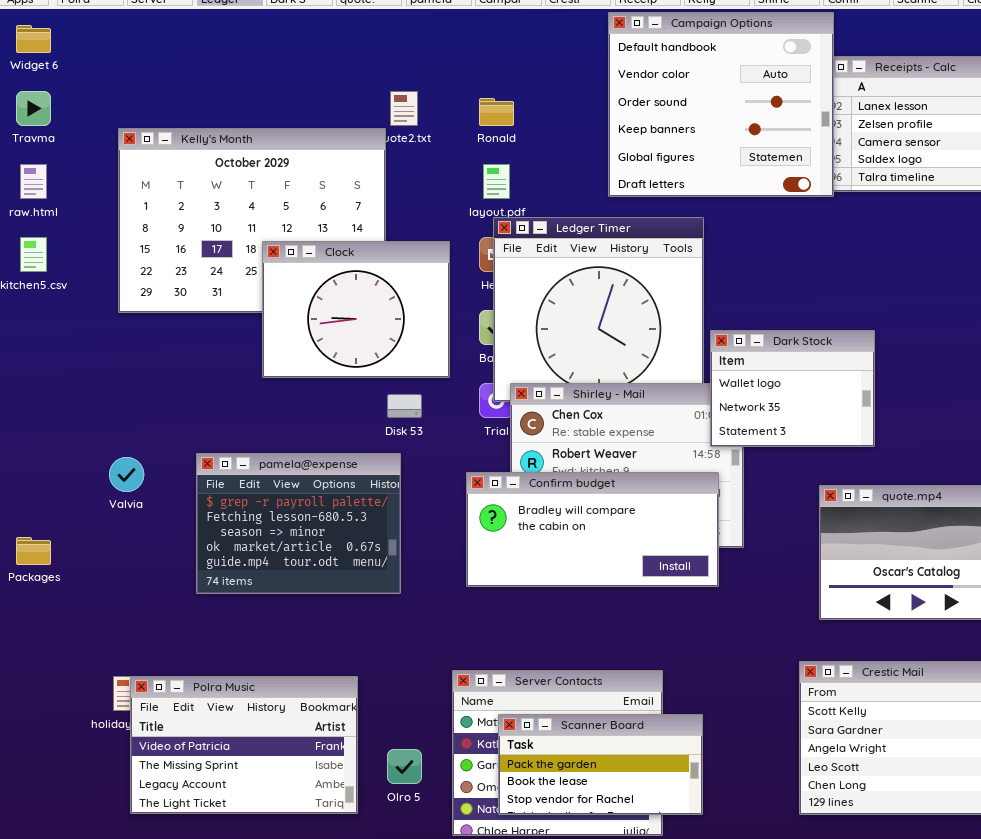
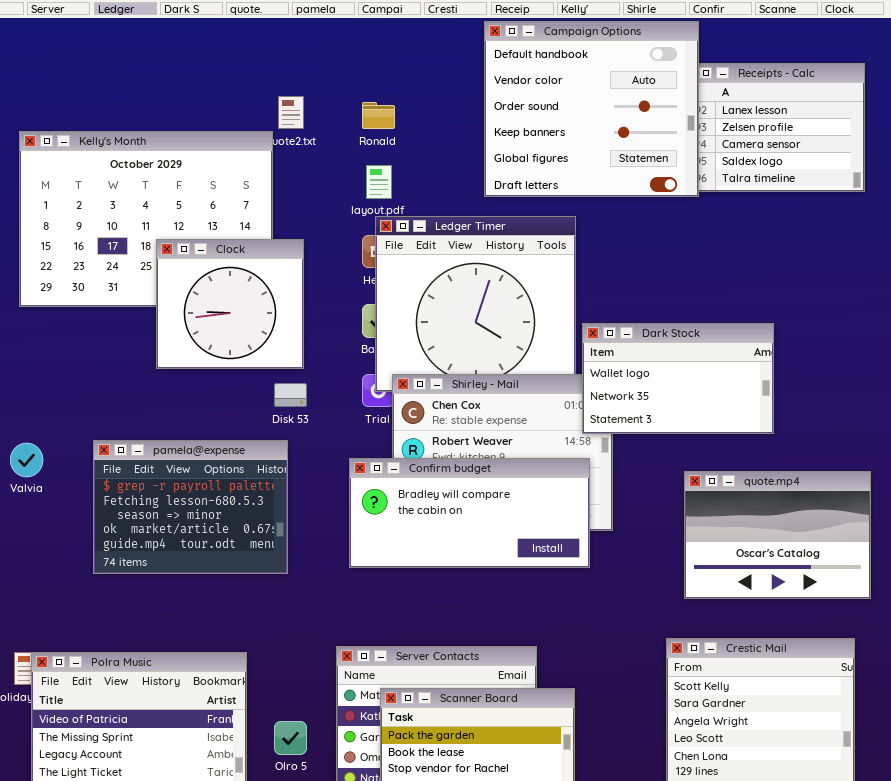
Clock: [262,241,450,378] -> [156,239,304,369], resized
Dark Stock: [710,330,875,447] -> [582,323,774,434], resized

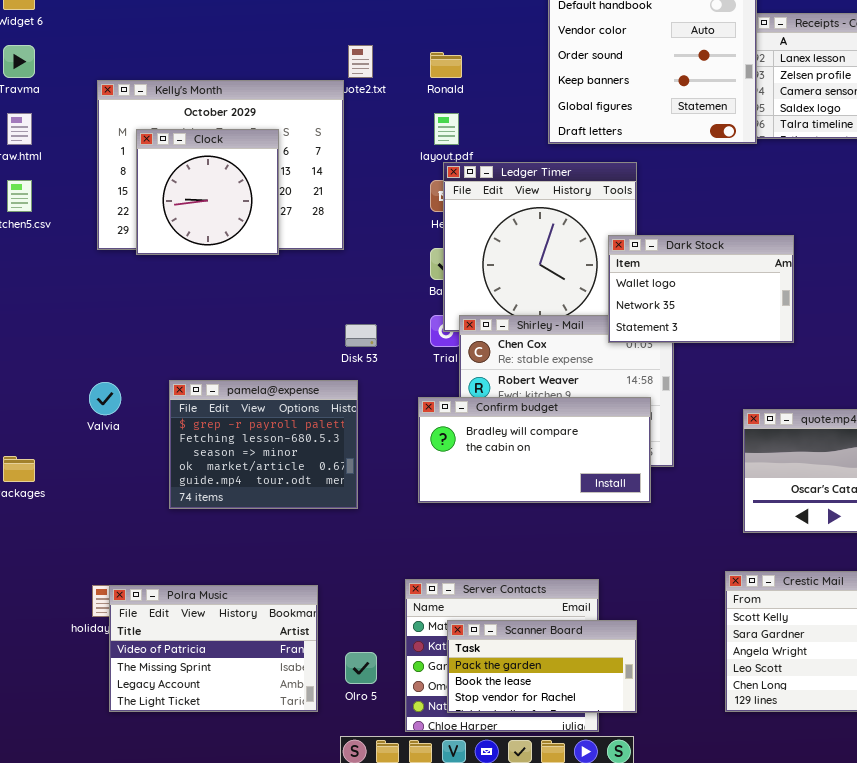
Clock: [156,239,304,369] -> [136,129,279,255], moved
Dark Stock: [582,323,774,434] -> [608,235,794,343], moved

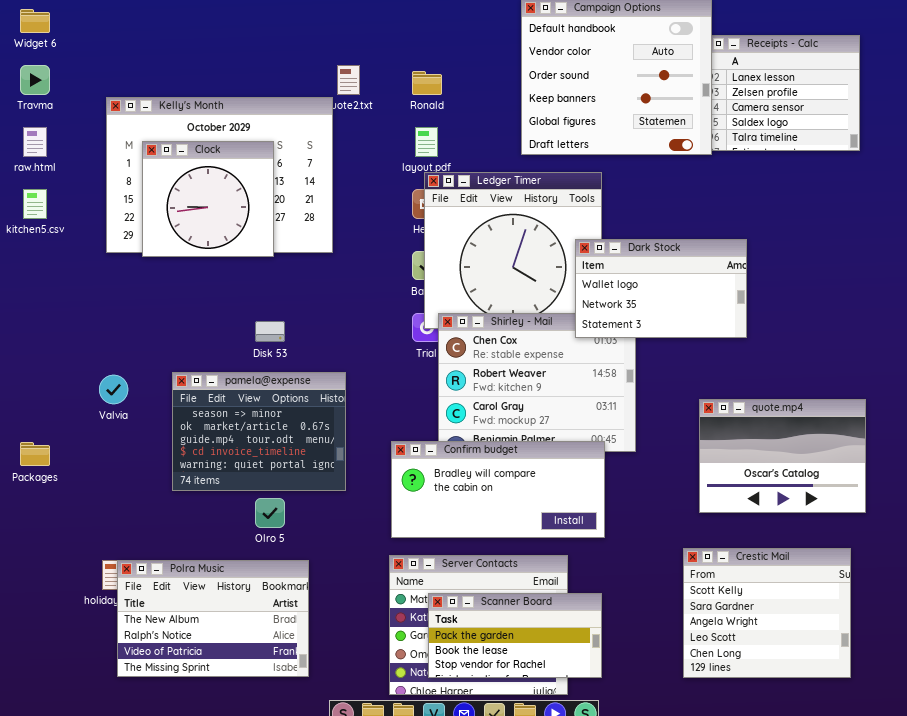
Disk 53: [345,324,377,347] -> [255,321,285,342], moved
pamela@expense: [169,380,358,509] -> [172,372,346,491], scrolled down 2 rows
Confirm budget: [418,397,651,503] -> [391,441,605,538], moved
Polra Music: [109,585,318,712] -> [117,560,309,677], scrolled up 2 rows
Olro 5: [345,652,377,684] -> [255,498,285,528], moved

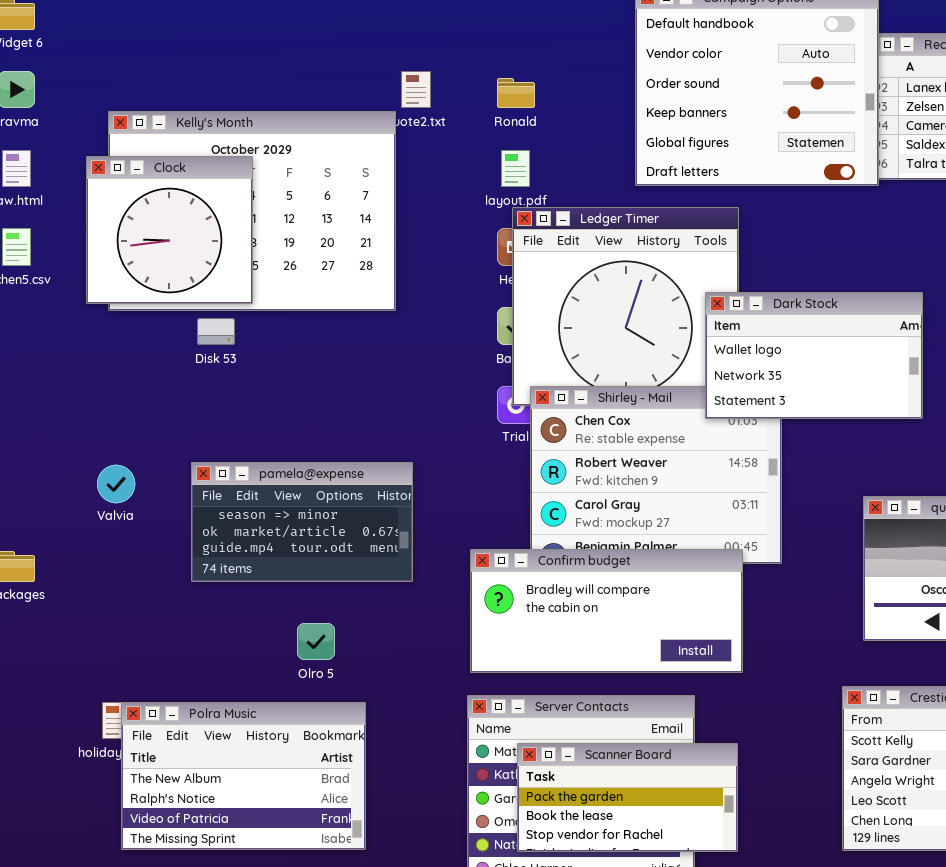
Clock: [142,141,274,257] -> [86,156,253,304], moved
Disk 53: [255,321,285,342] -> [197,318,235,345], moved
pamela@expense: [172,372,346,491] -> [191,462,413,582], resized

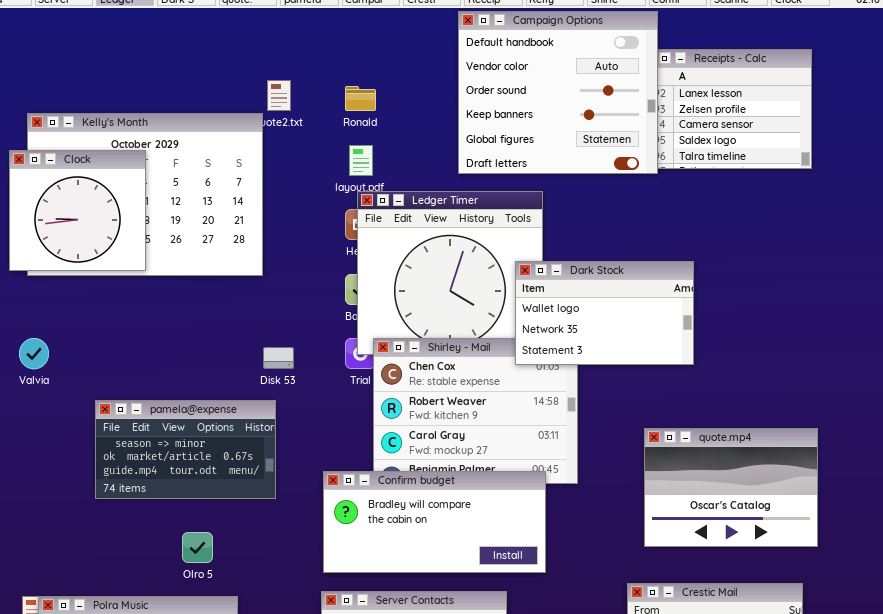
Disk 53: [197,318,235,345] -> [263,347,294,369], moved
Valvia: [97,465,135,503] -> [19,338,49,369], moved

